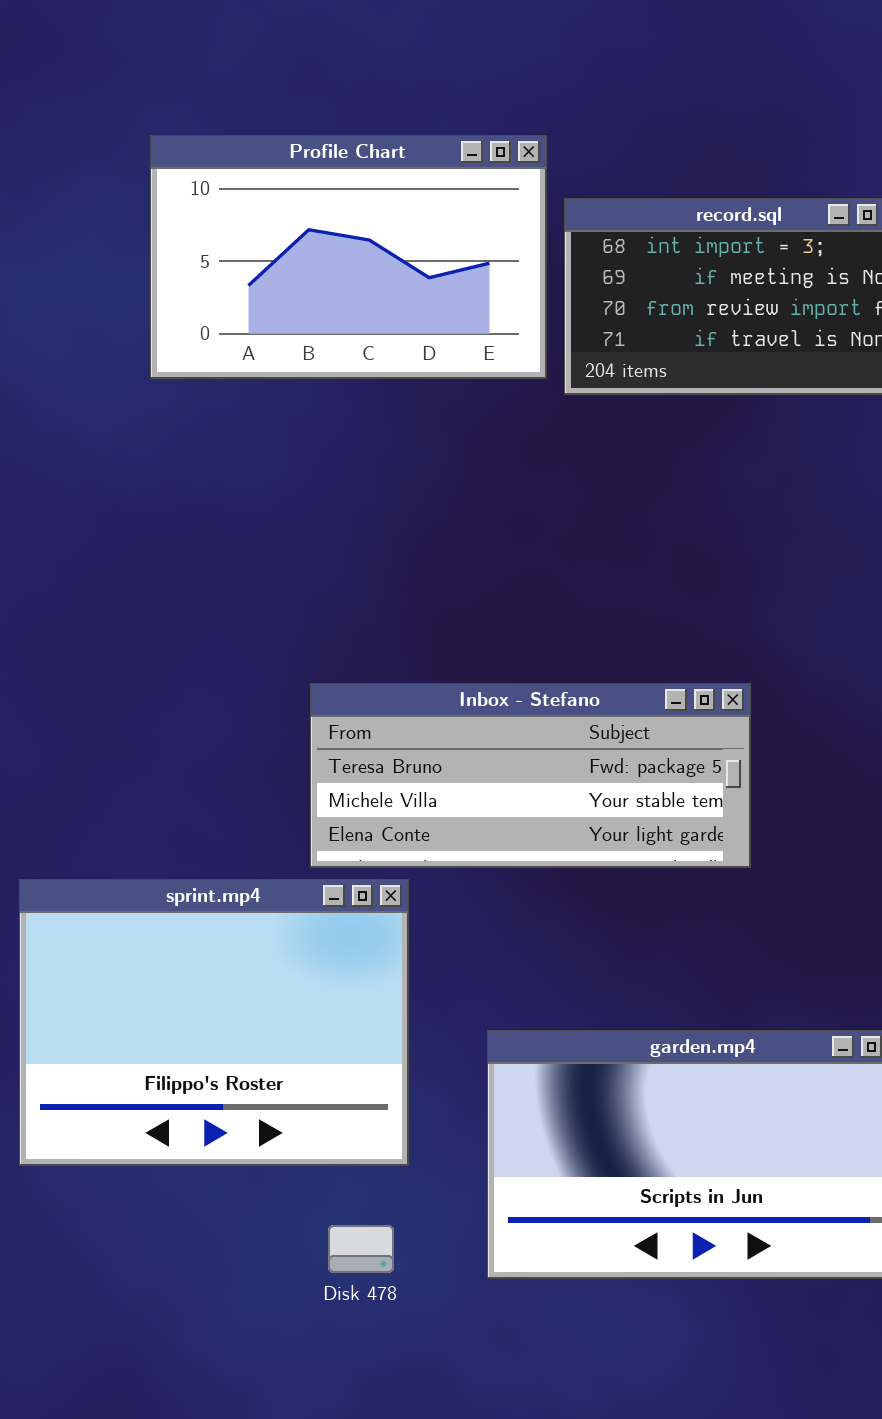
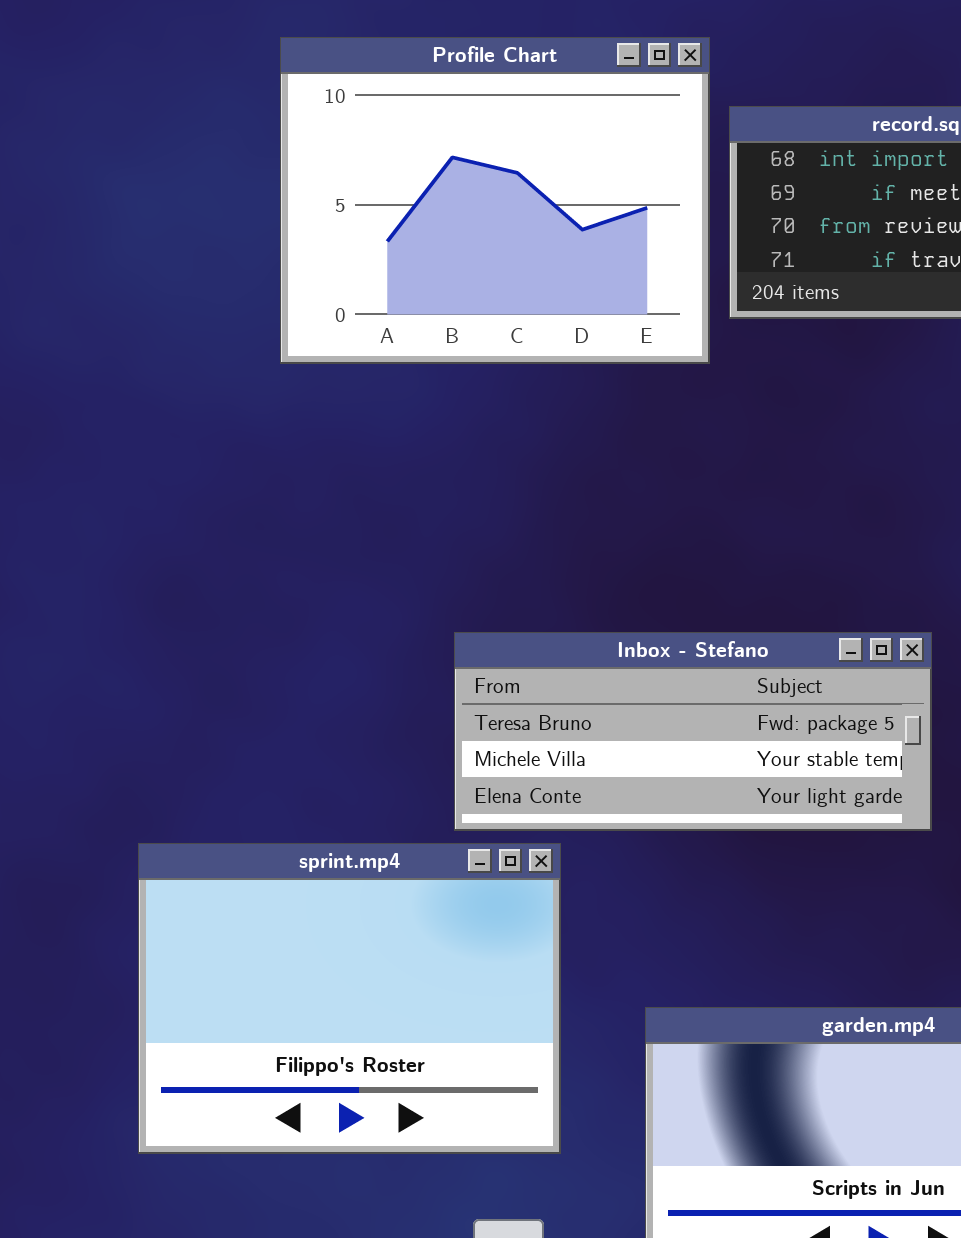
Profile Chart: [150,135,547,379] -> [280,37,710,364], resized

